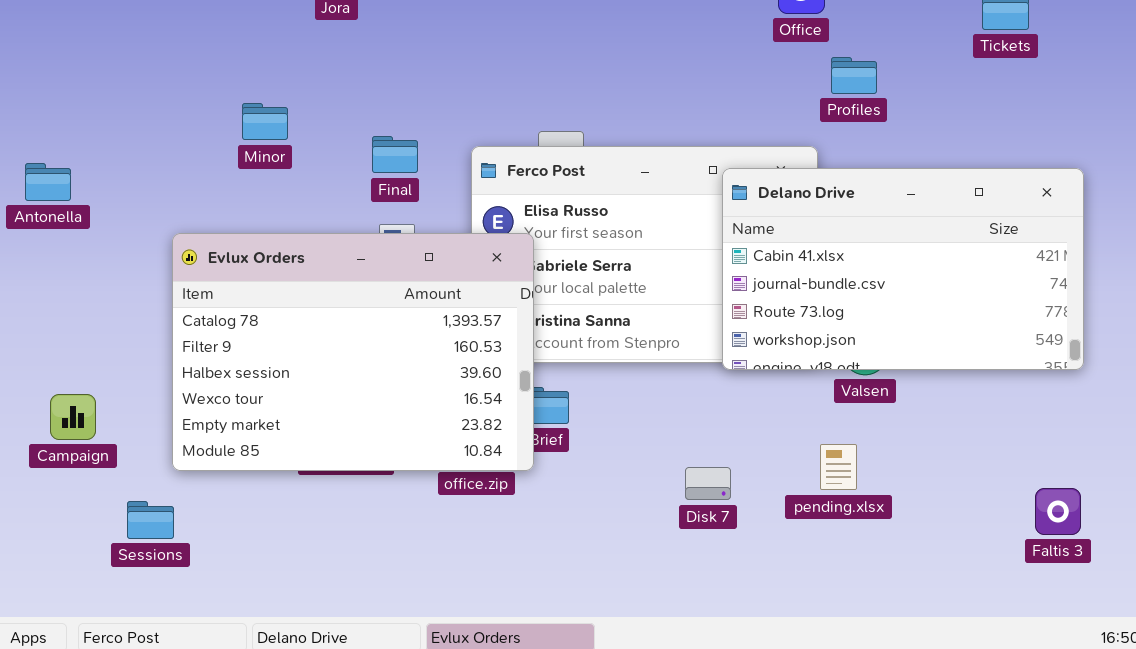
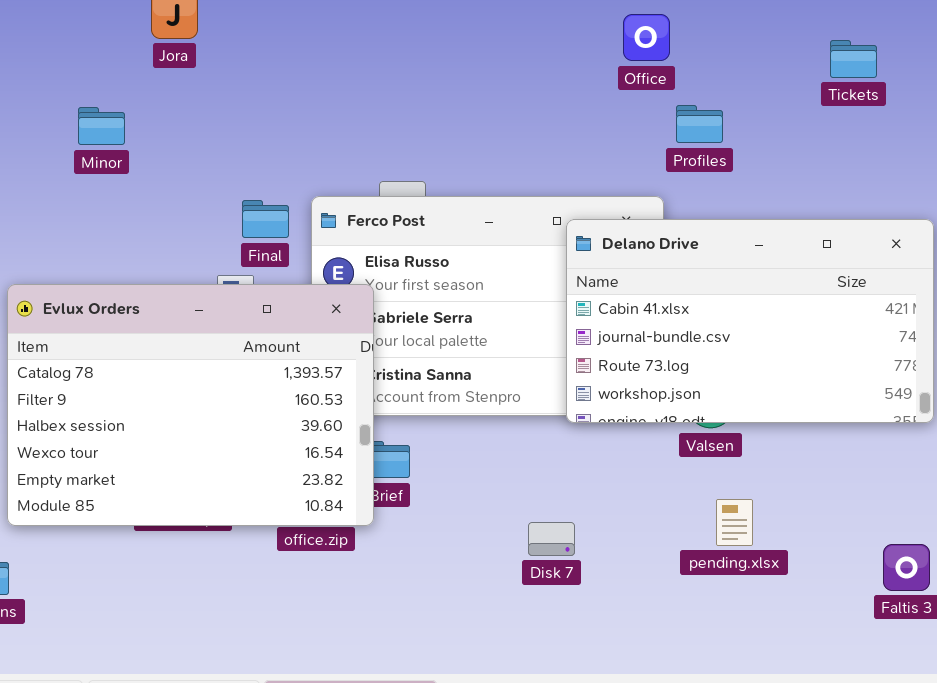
Minor: [242,103,288,140] -> [78,107,125,145], moved
Final: [372,136,418,173] -> [242,200,289,238], moved
pending.xlsx: [820,444,857,490] -> [716,499,753,546], moved

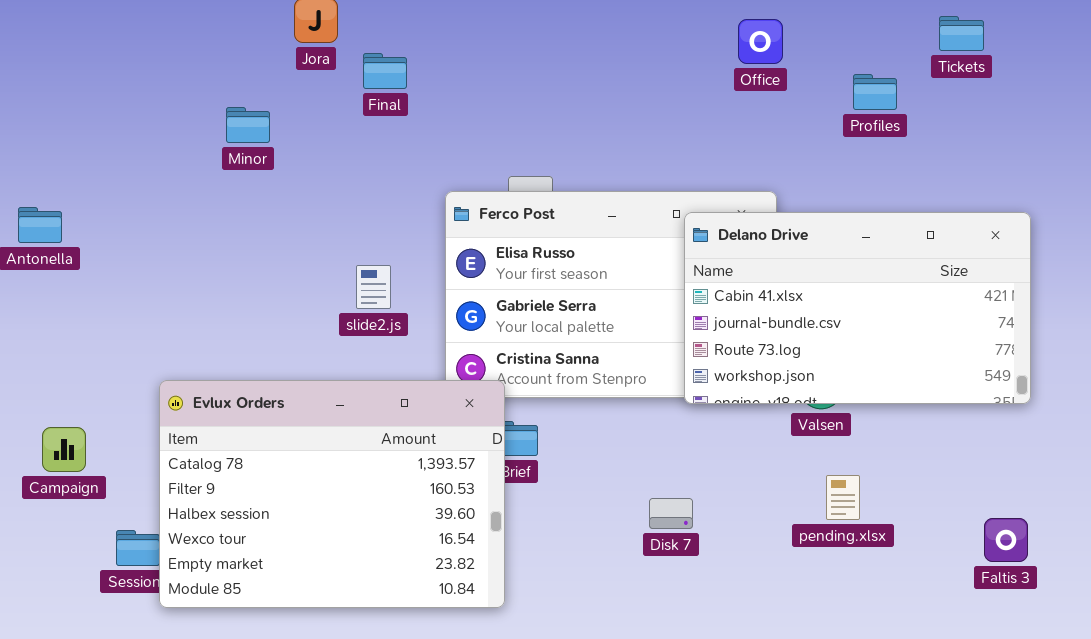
Tickets: [830,40,877,78] -> [939,16,984,51], moved
Profiles: [676,105,723,143] -> [853,74,897,110], moved
Final: [242,200,289,238] -> [363,53,407,89], moved
Evlux Orders: [7,284,374,526] -> [159,380,505,608], moved

